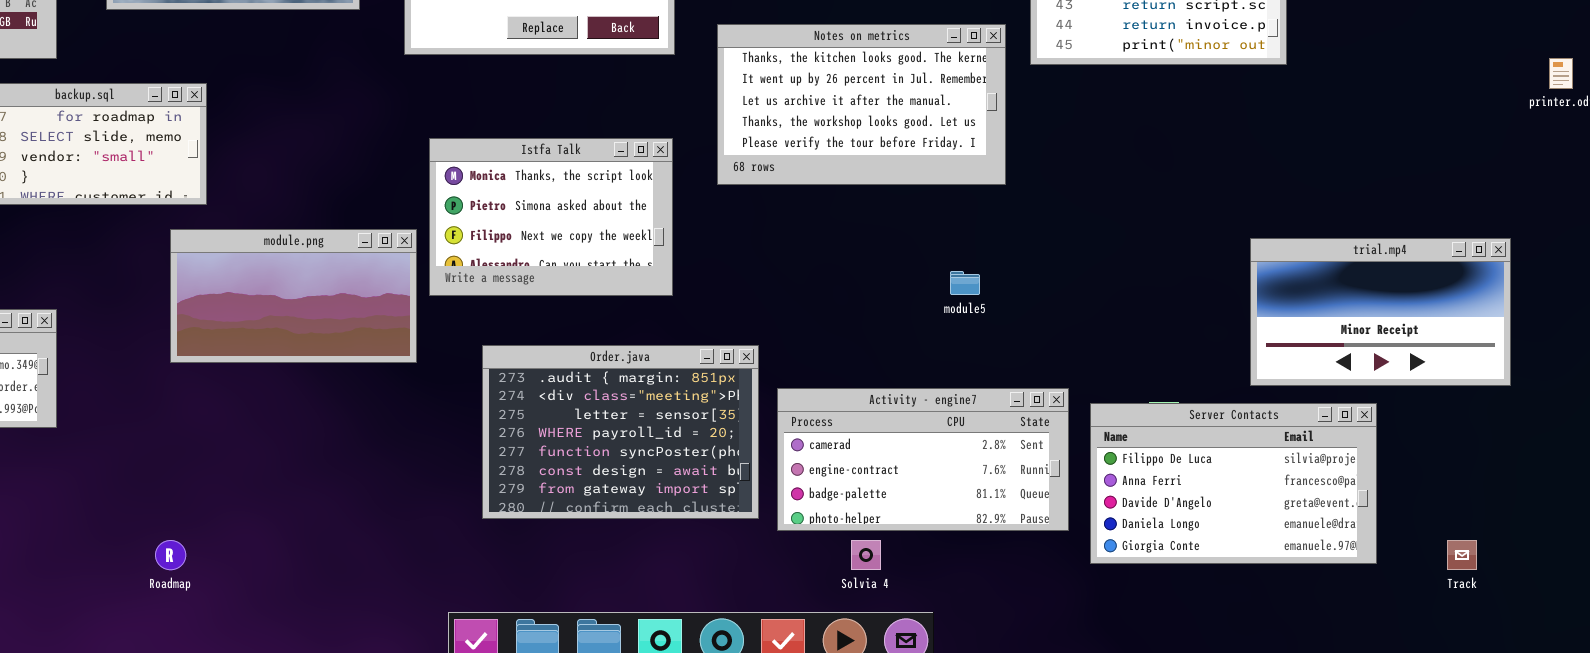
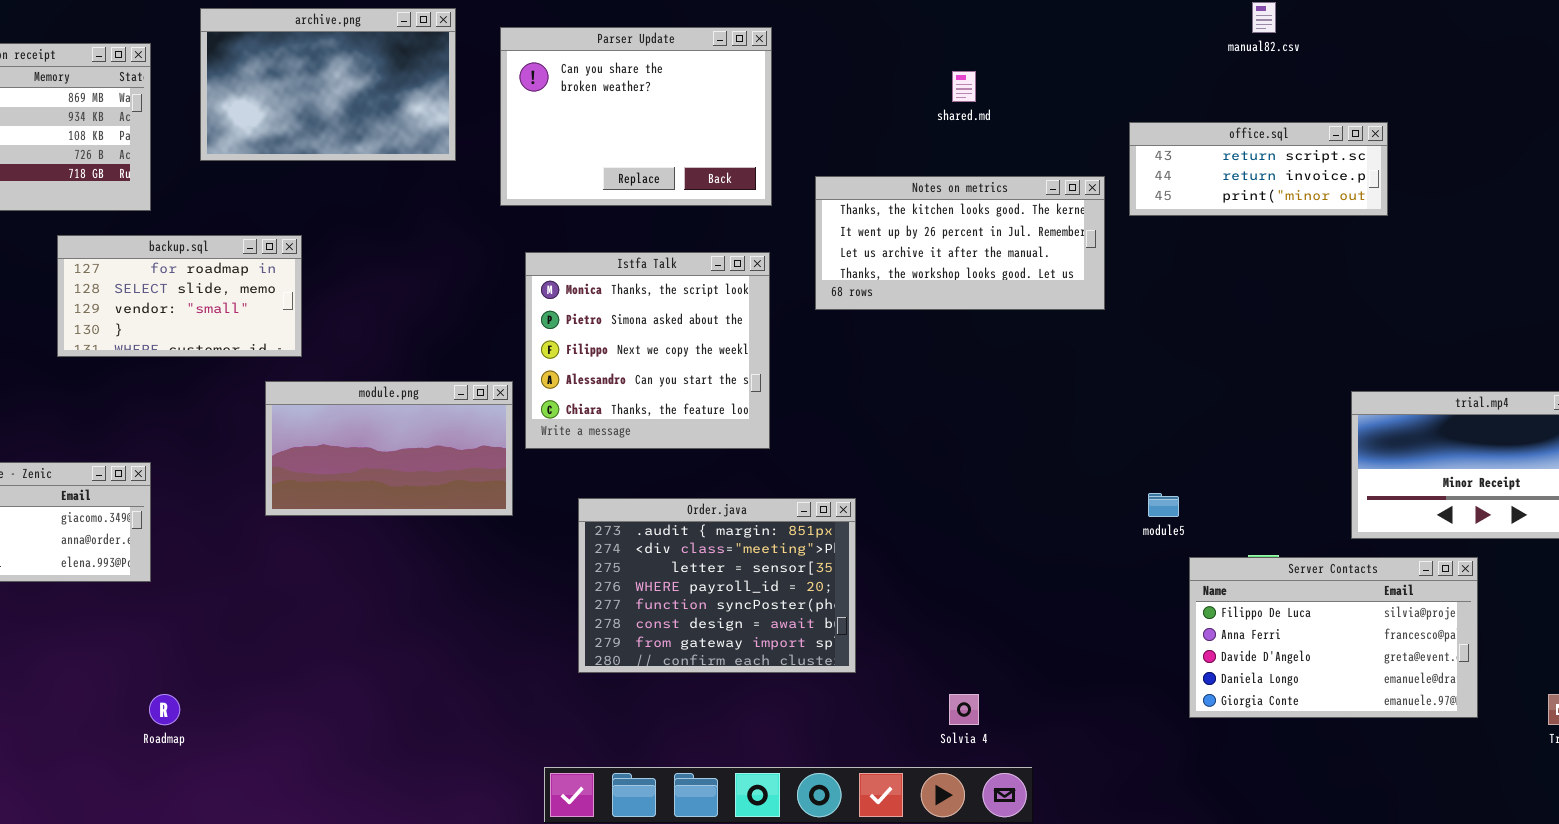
Notes on metrics: [717,24,1006,185] -> [815,176,1105,310], resized
Istfa Talk: [429,138,673,296] -> [525,252,770,449], resized
module5: [950,271,980,295] -> [1148,493,1179,517], moved
Activity - engine7: [777,388,1069,531] -> none, closed
Roadmap: [155,540,186,570] -> [149,694,180,725], moved

